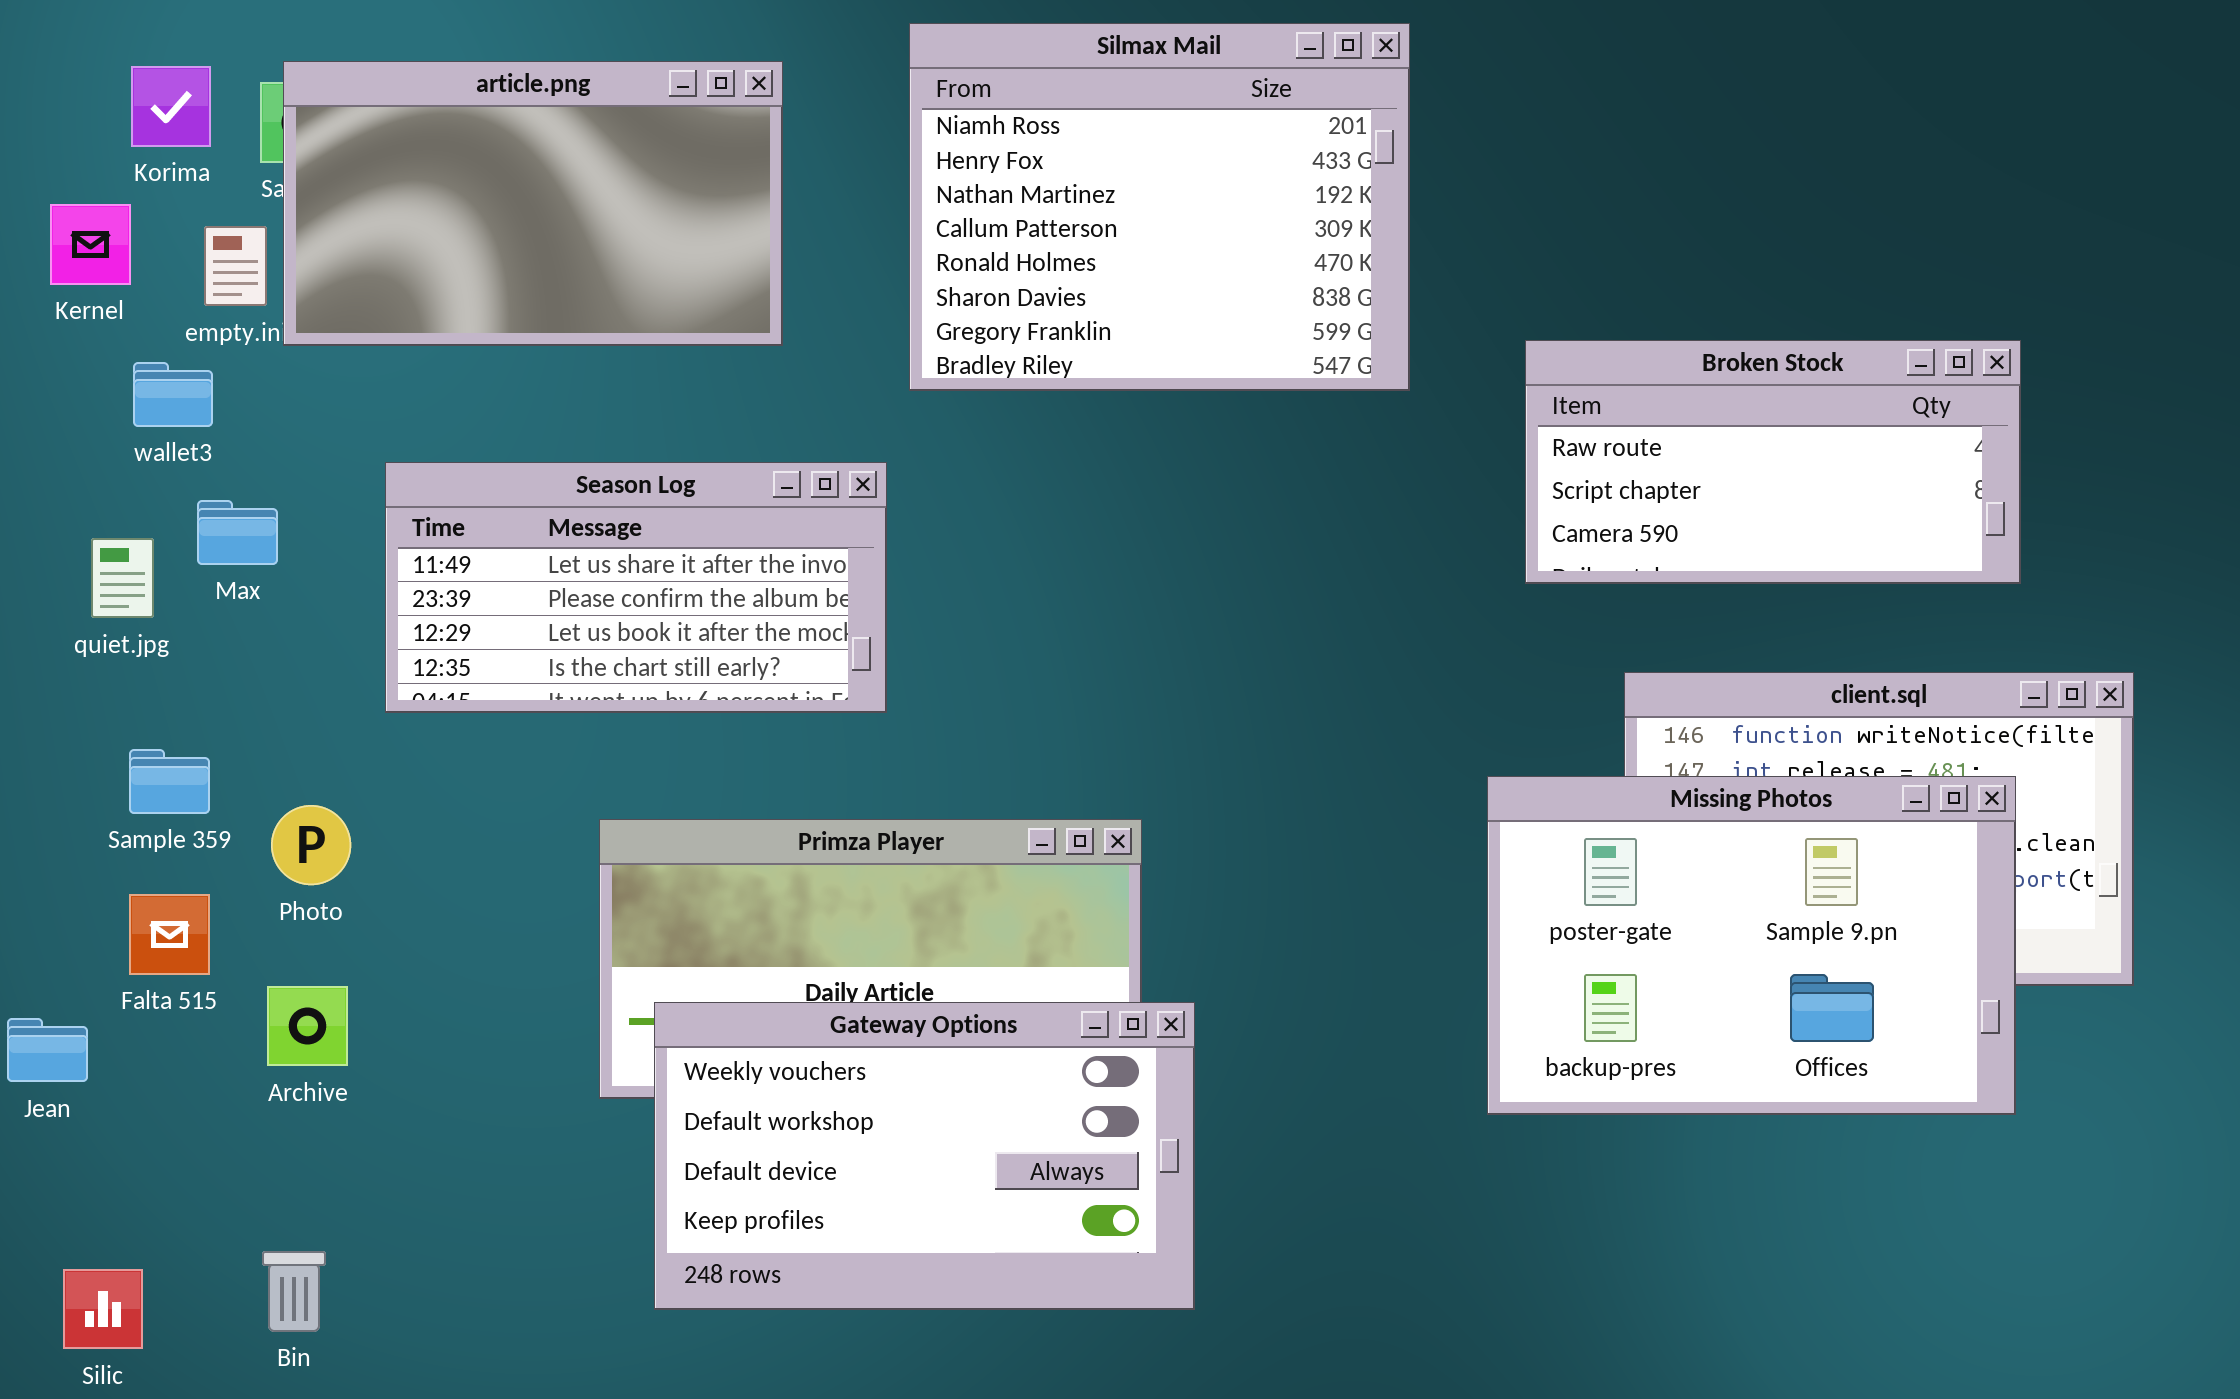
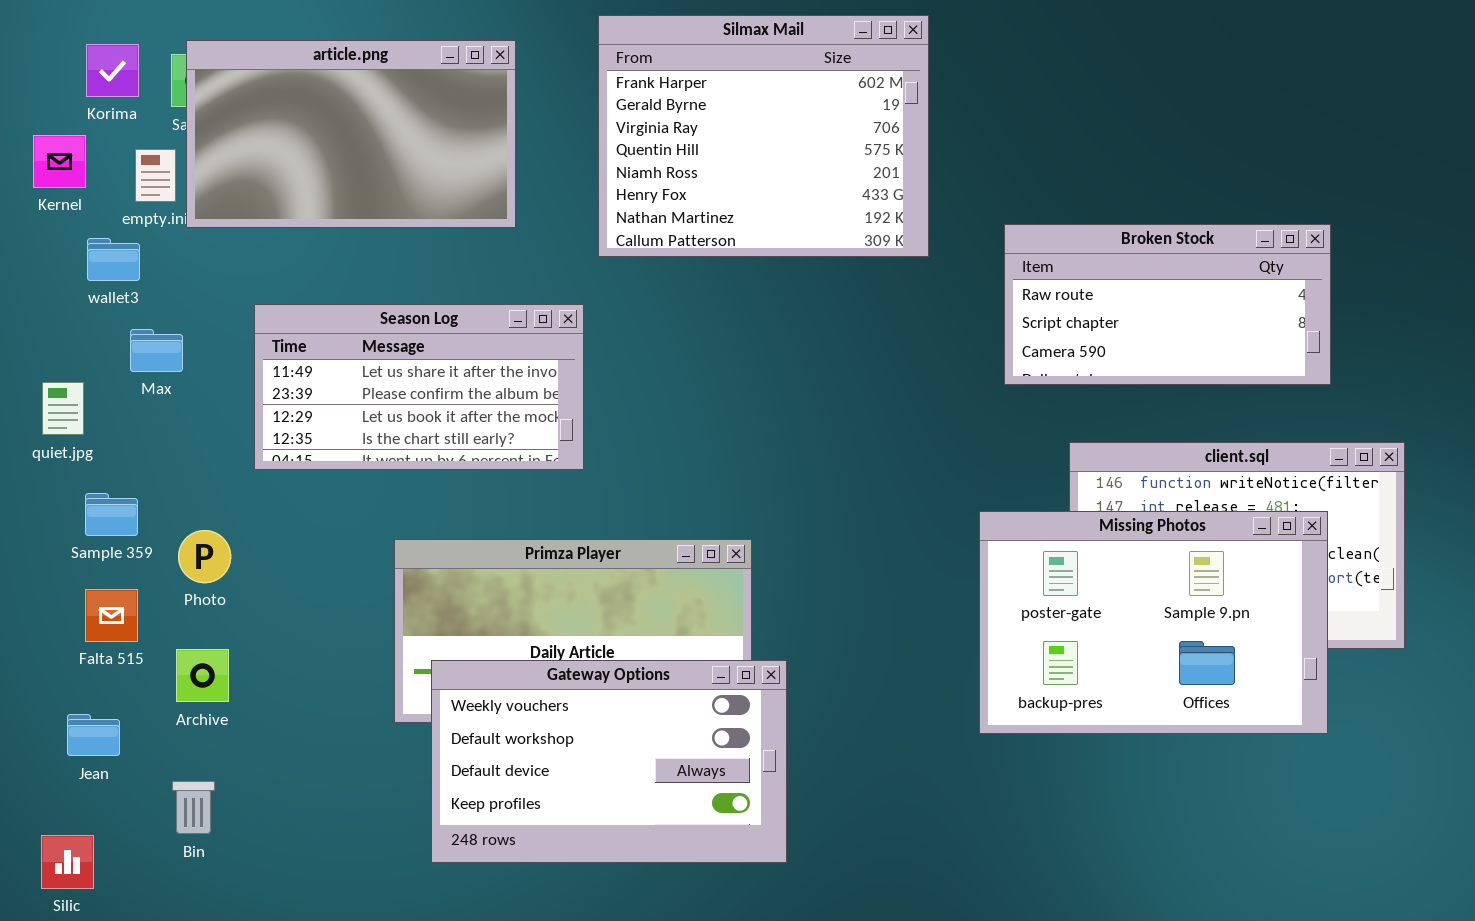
Silmax Mail: [909,23,1410,391] -> [598,15,929,257], scrolled up 4 rows
quiet.jpg: [91,538,154,618] -> [42,382,84,435], moved
Jean: [7,1018,88,1082] -> [67,714,120,756], moved
Bin: [262,1251,326,1332] -> [172,781,215,834], moved

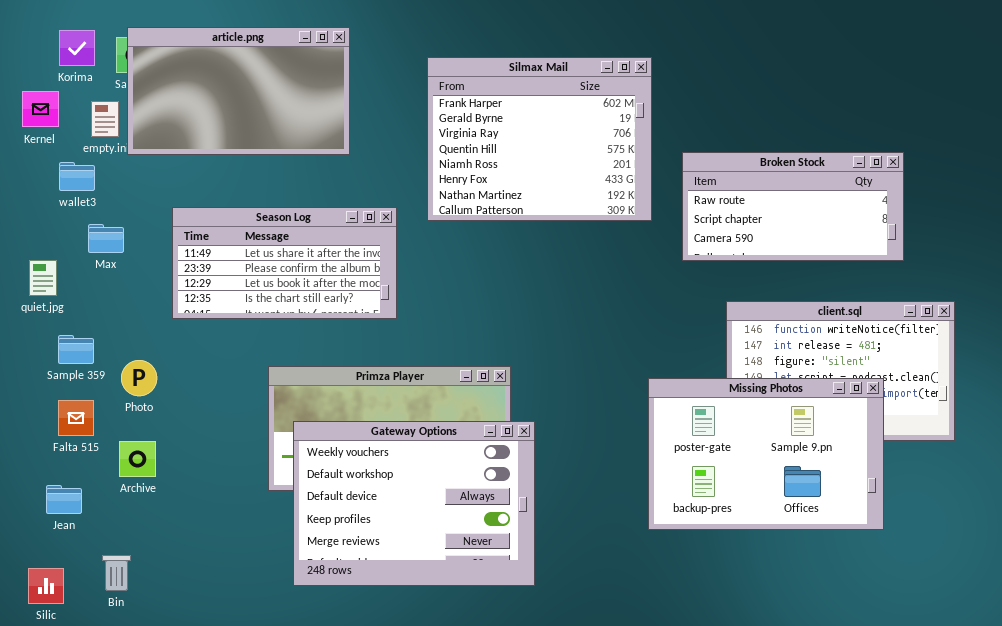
Silmax Mail: [598,15,929,257] -> [427,57,652,221], moved
Missing Photos: [979,511,1328,734] -> [648,378,884,530], moved
Gateway Options: [431,660,787,863] -> [293,421,535,586], resized
Bin: [172,781,215,834] -> [102,555,131,591], moved

